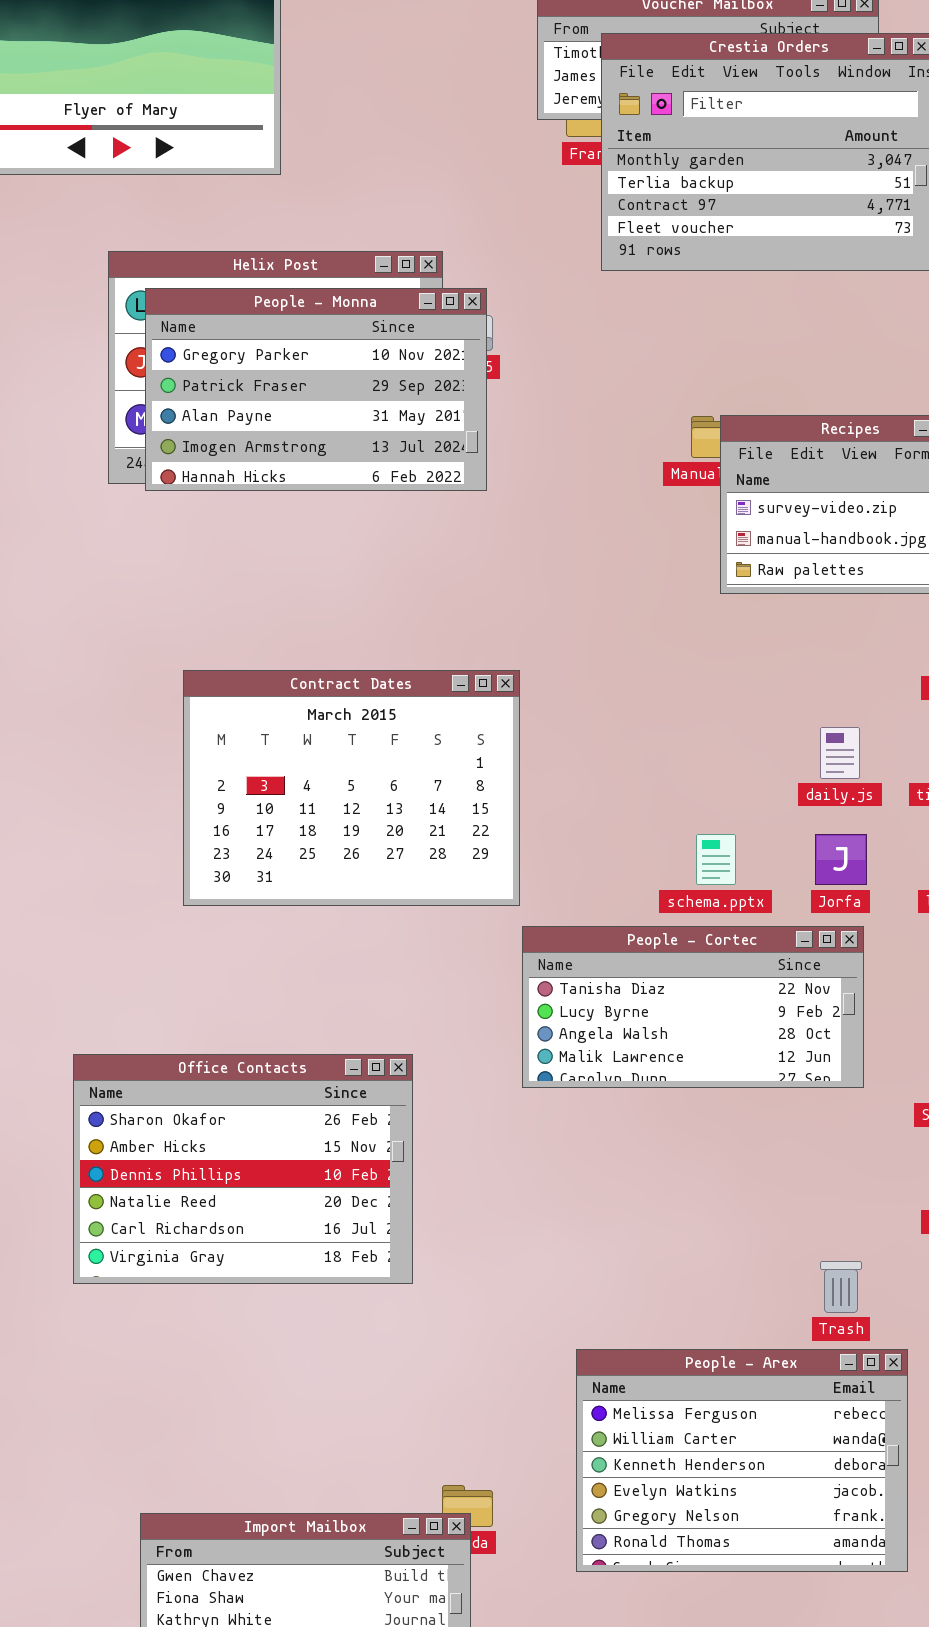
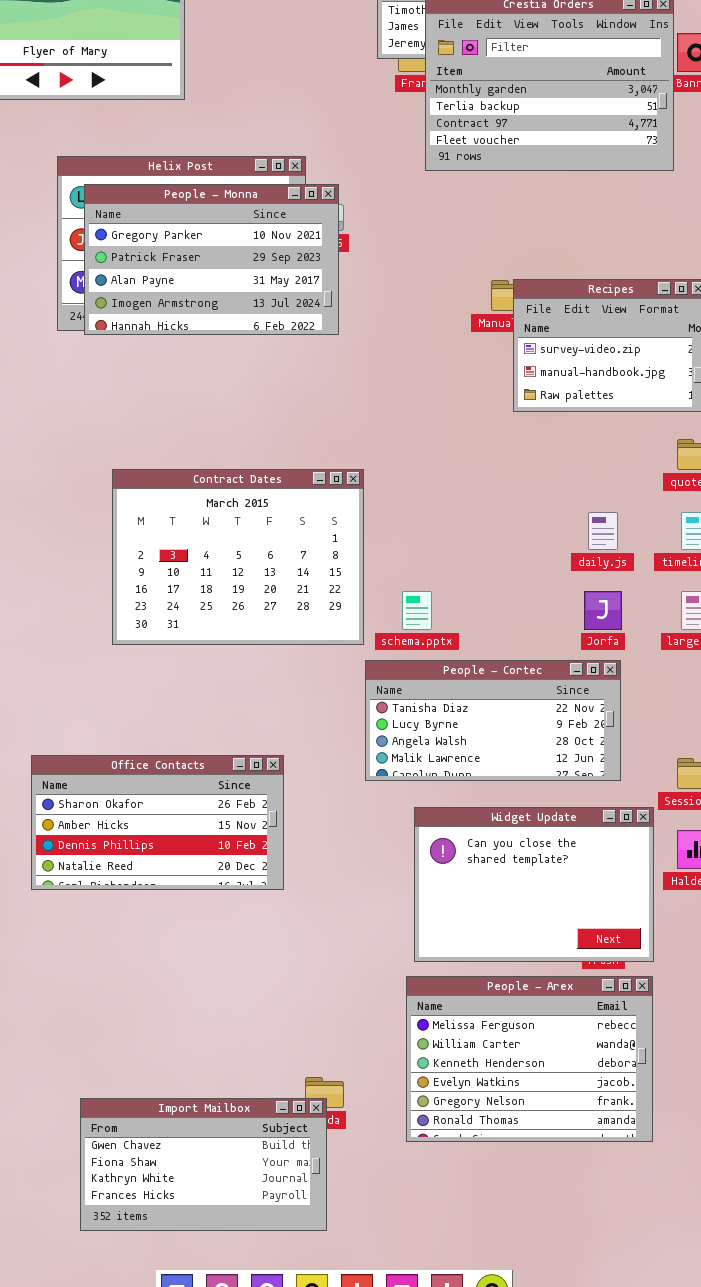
schema.pptx: [696,834,736,885] -> [402,591,432,630], moved
Office Contacts: [73,1054,413,1284] -> [31,755,284,890], resized
Widget Update: none -> [414,807,654,962], opened

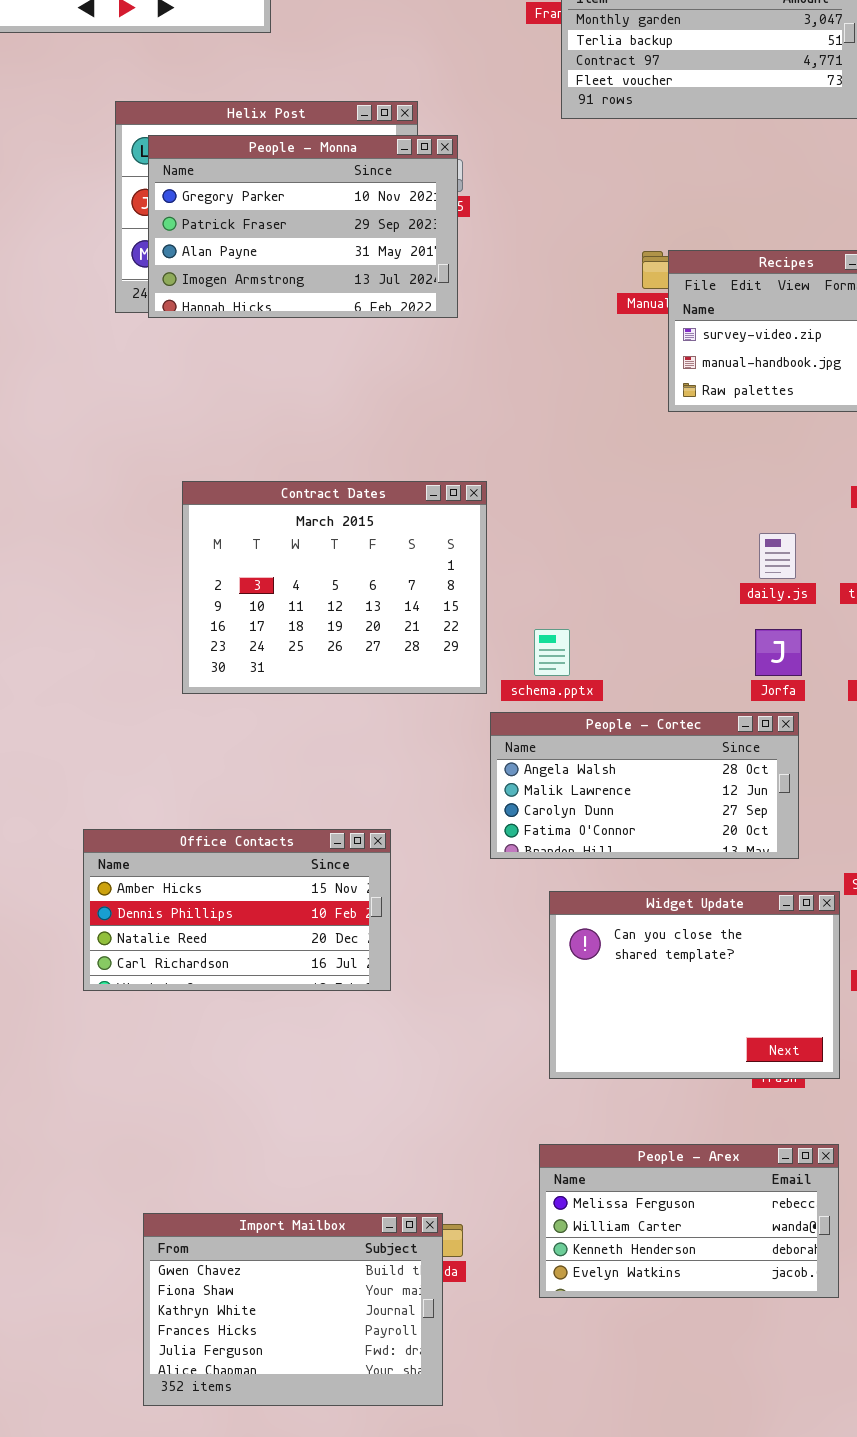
People - Cortec: [365,660,621,781] -> [490,712,799,859], scrolled down 2 rows
Office Contacts: [31,755,284,890] -> [83,829,391,991], scrolled down 1 row
People - Arex: [406,976,653,1142] -> [539,1144,839,1298], resized
Import Mailbox: [80,1098,327,1231] -> [143,1213,443,1406], resized

